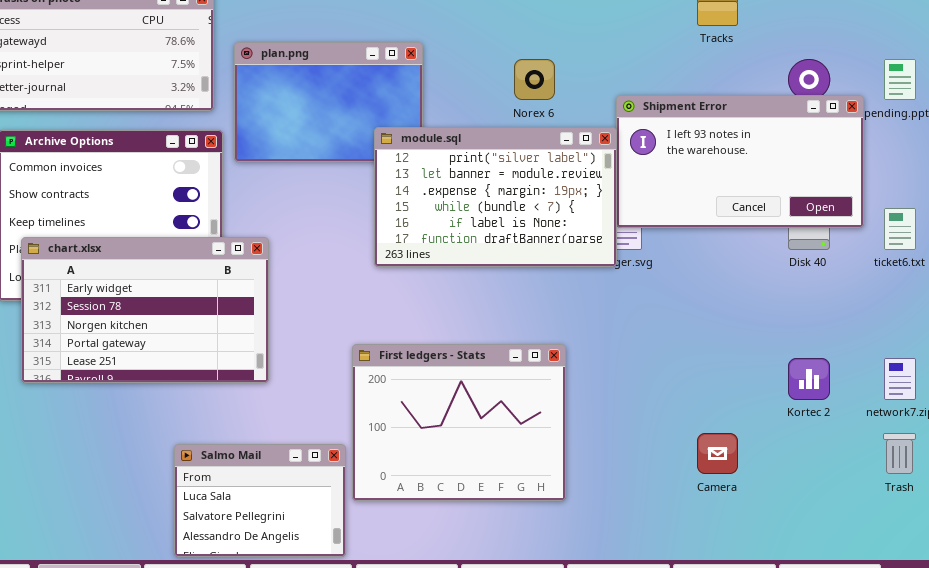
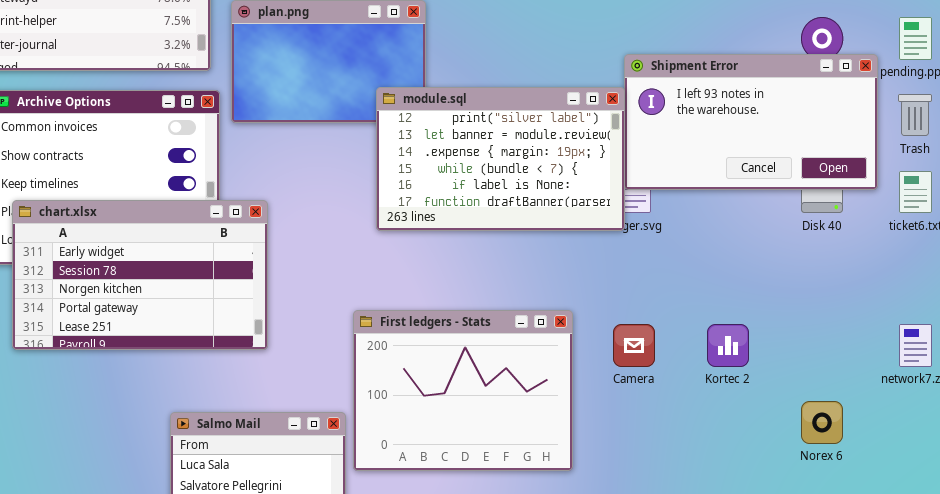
Norex 6: [514,59,555,100] -> [801,401,843,444], moved
Kortec 2: [788,358,830,400] -> [707,324,749,367], moved
Camera: [697,433,738,474] -> [613,324,655,367], moved
Trash: [883,433,916,474] -> [898,94,932,136], moved

